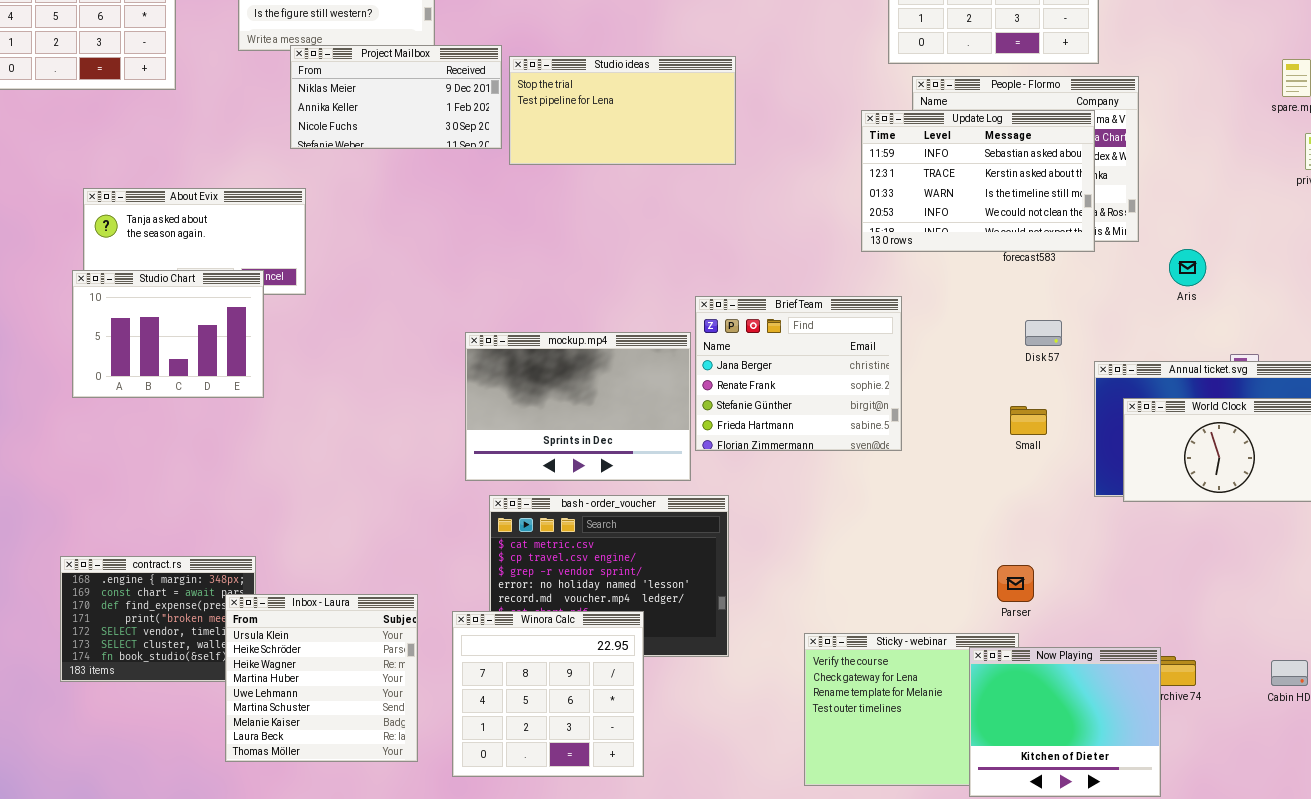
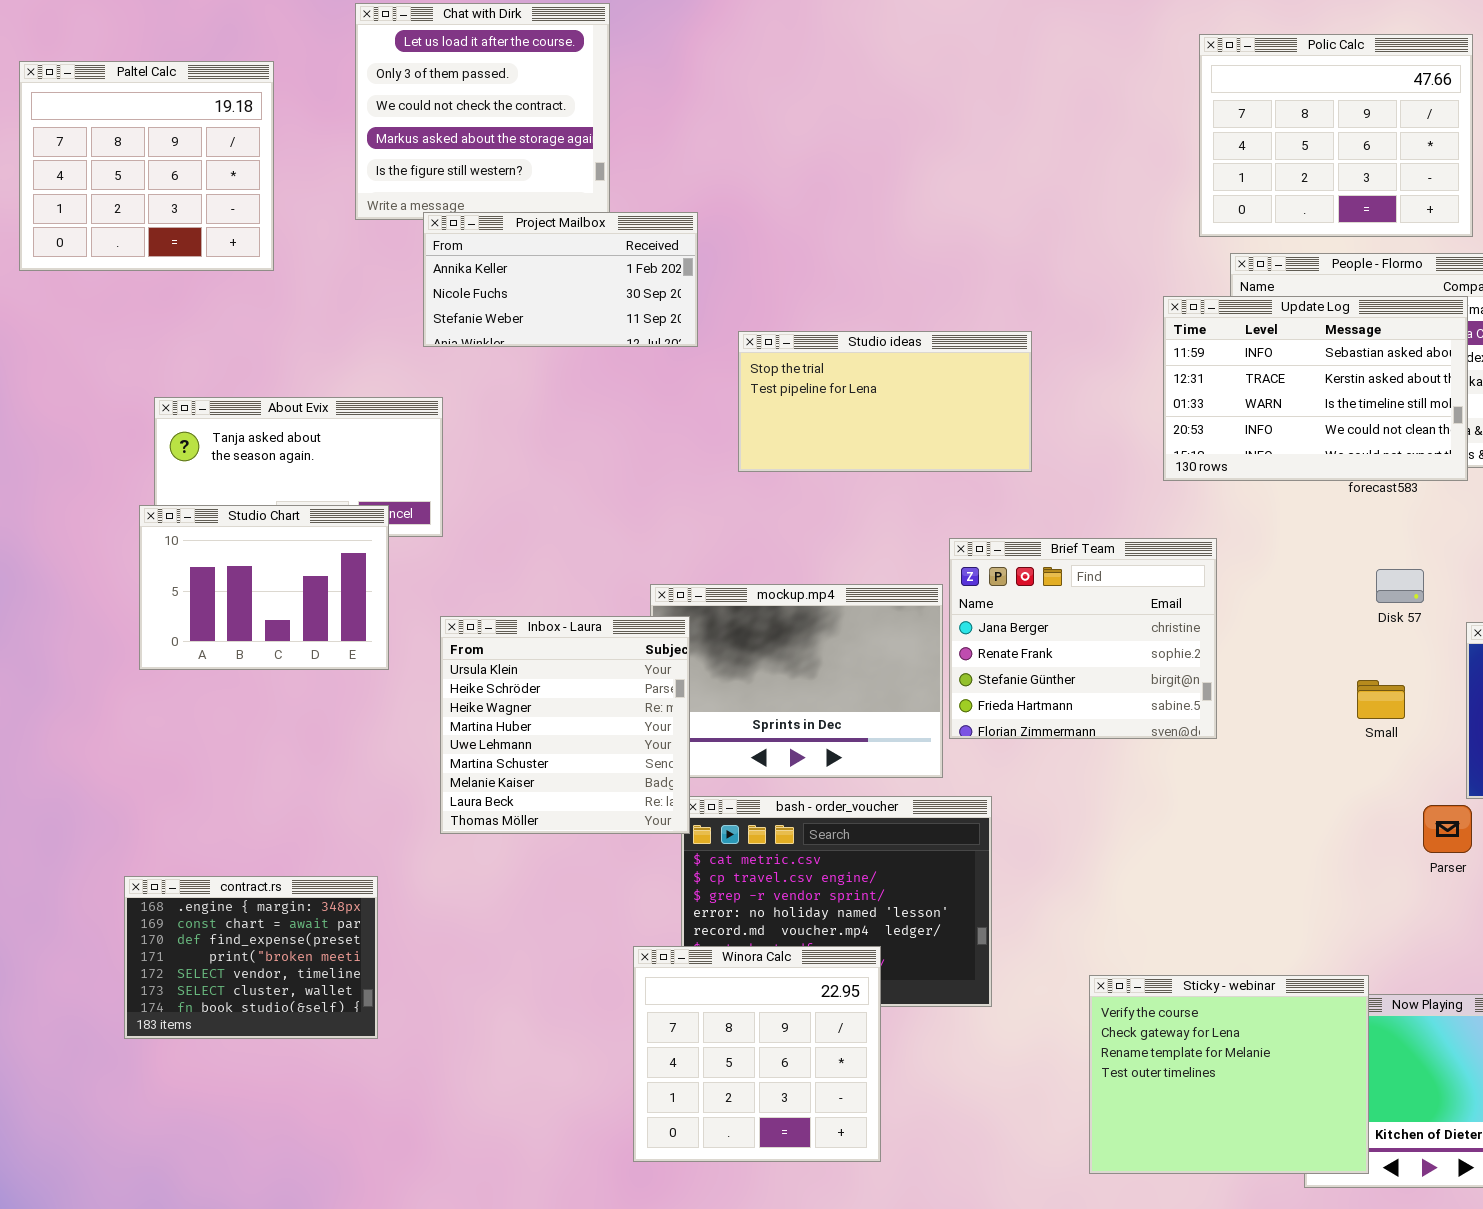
Project Mailbox: [290,45,502,149] -> [423,212,698,347], scrolled down 1 row
Studio ideas: [509,56,736,165] -> [738,331,1032,472], moved
Parser: [997,565,1034,602] -> [1423,805,1472,853], moved
Inbox - Laura: [225,594,418,762] -> [440,616,690,834], moved
Sticky - webinar: [804,633,1019,786] -> [1089,975,1369,1174], raised

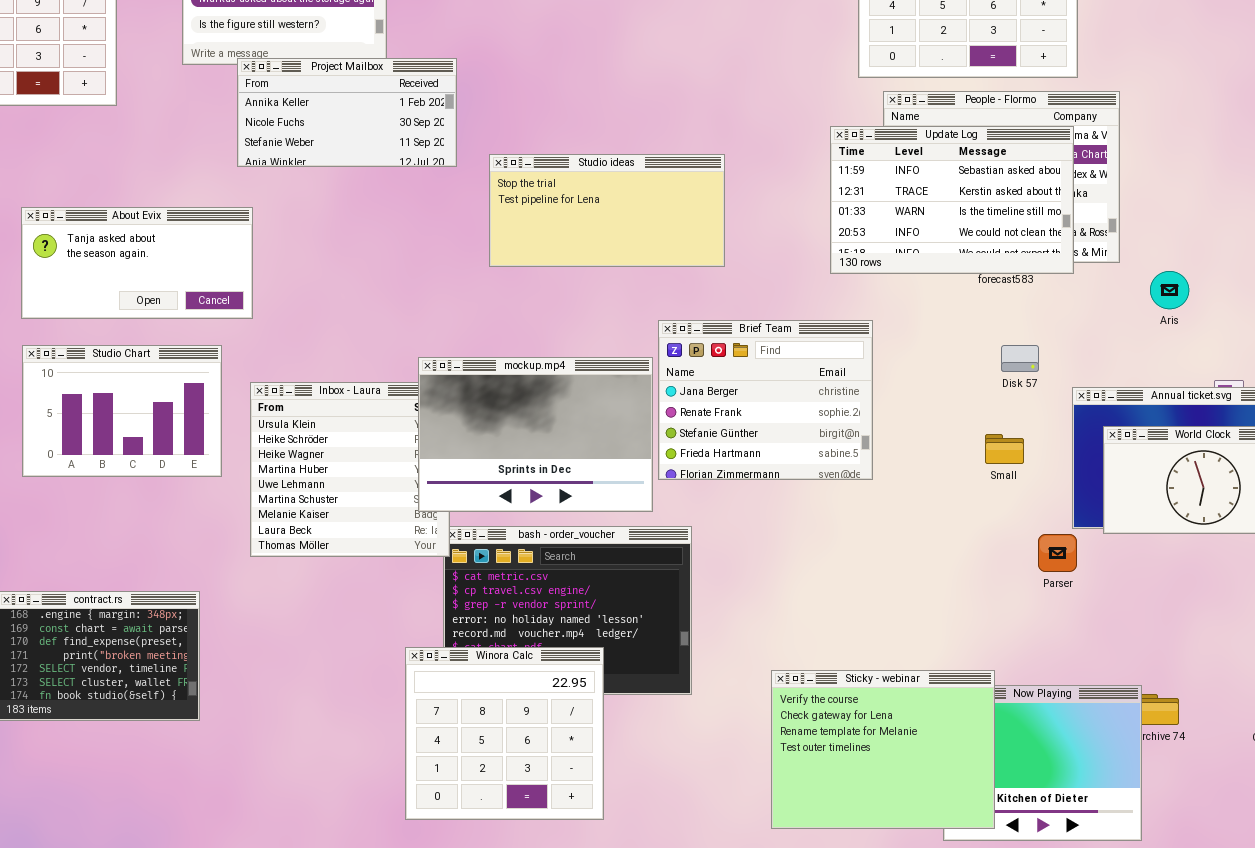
Studio Chart: [139,505,389,670] -> [22,345,222,477], moved
mockup.mp4: [650,584,943,778] -> [418,357,653,512], raised

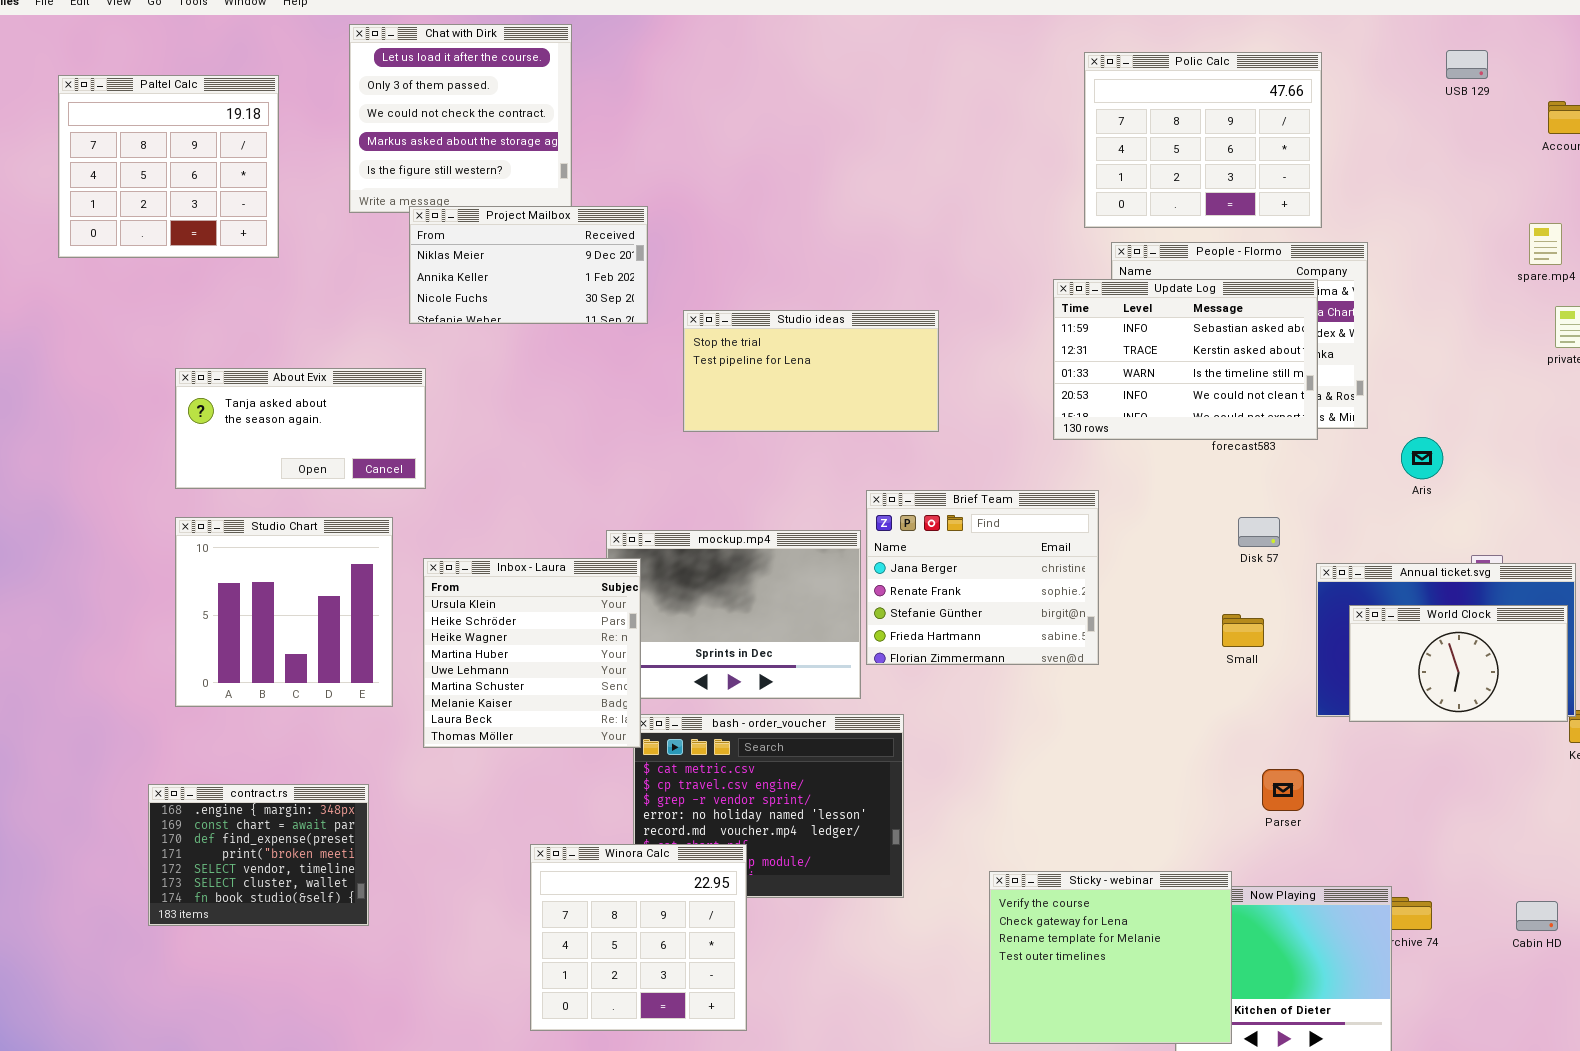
Project Mailbox: [237,58,457,167] -> [409,206,648,324], scrolled up 1 row
Studio Chart: [22,345,222,477] -> [175,517,393,707], resized
Inbox - Laura: [250,382,450,557] -> [423,558,641,748], raised
Parser: [1038,534,1077,572] -> [1262,769,1304,811], moved
Winora Calc: [405,647,604,820] -> [530,844,747,1031], moved

